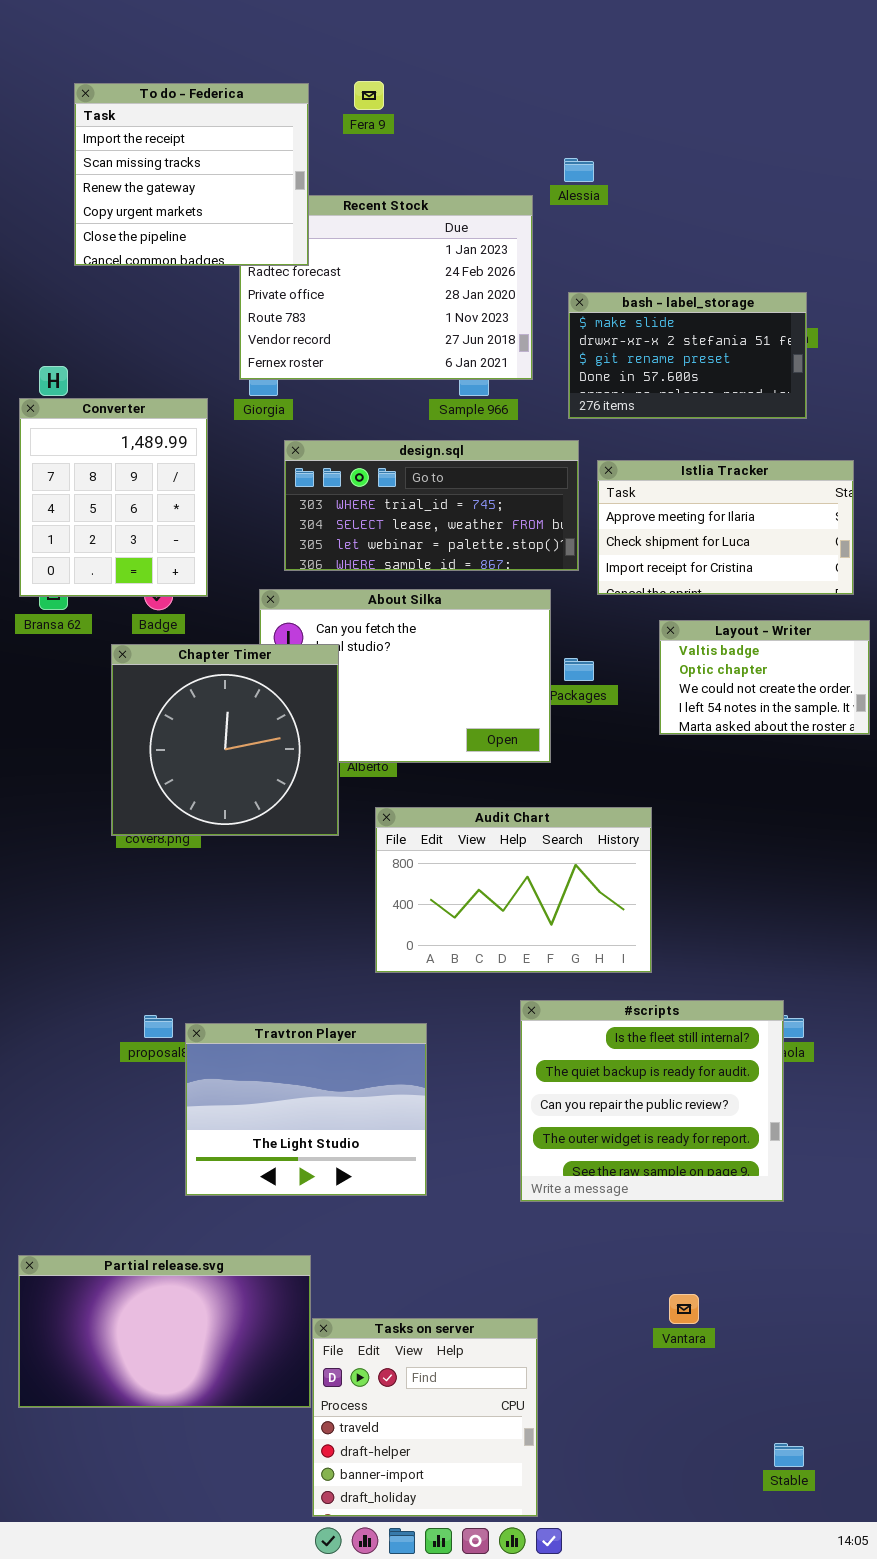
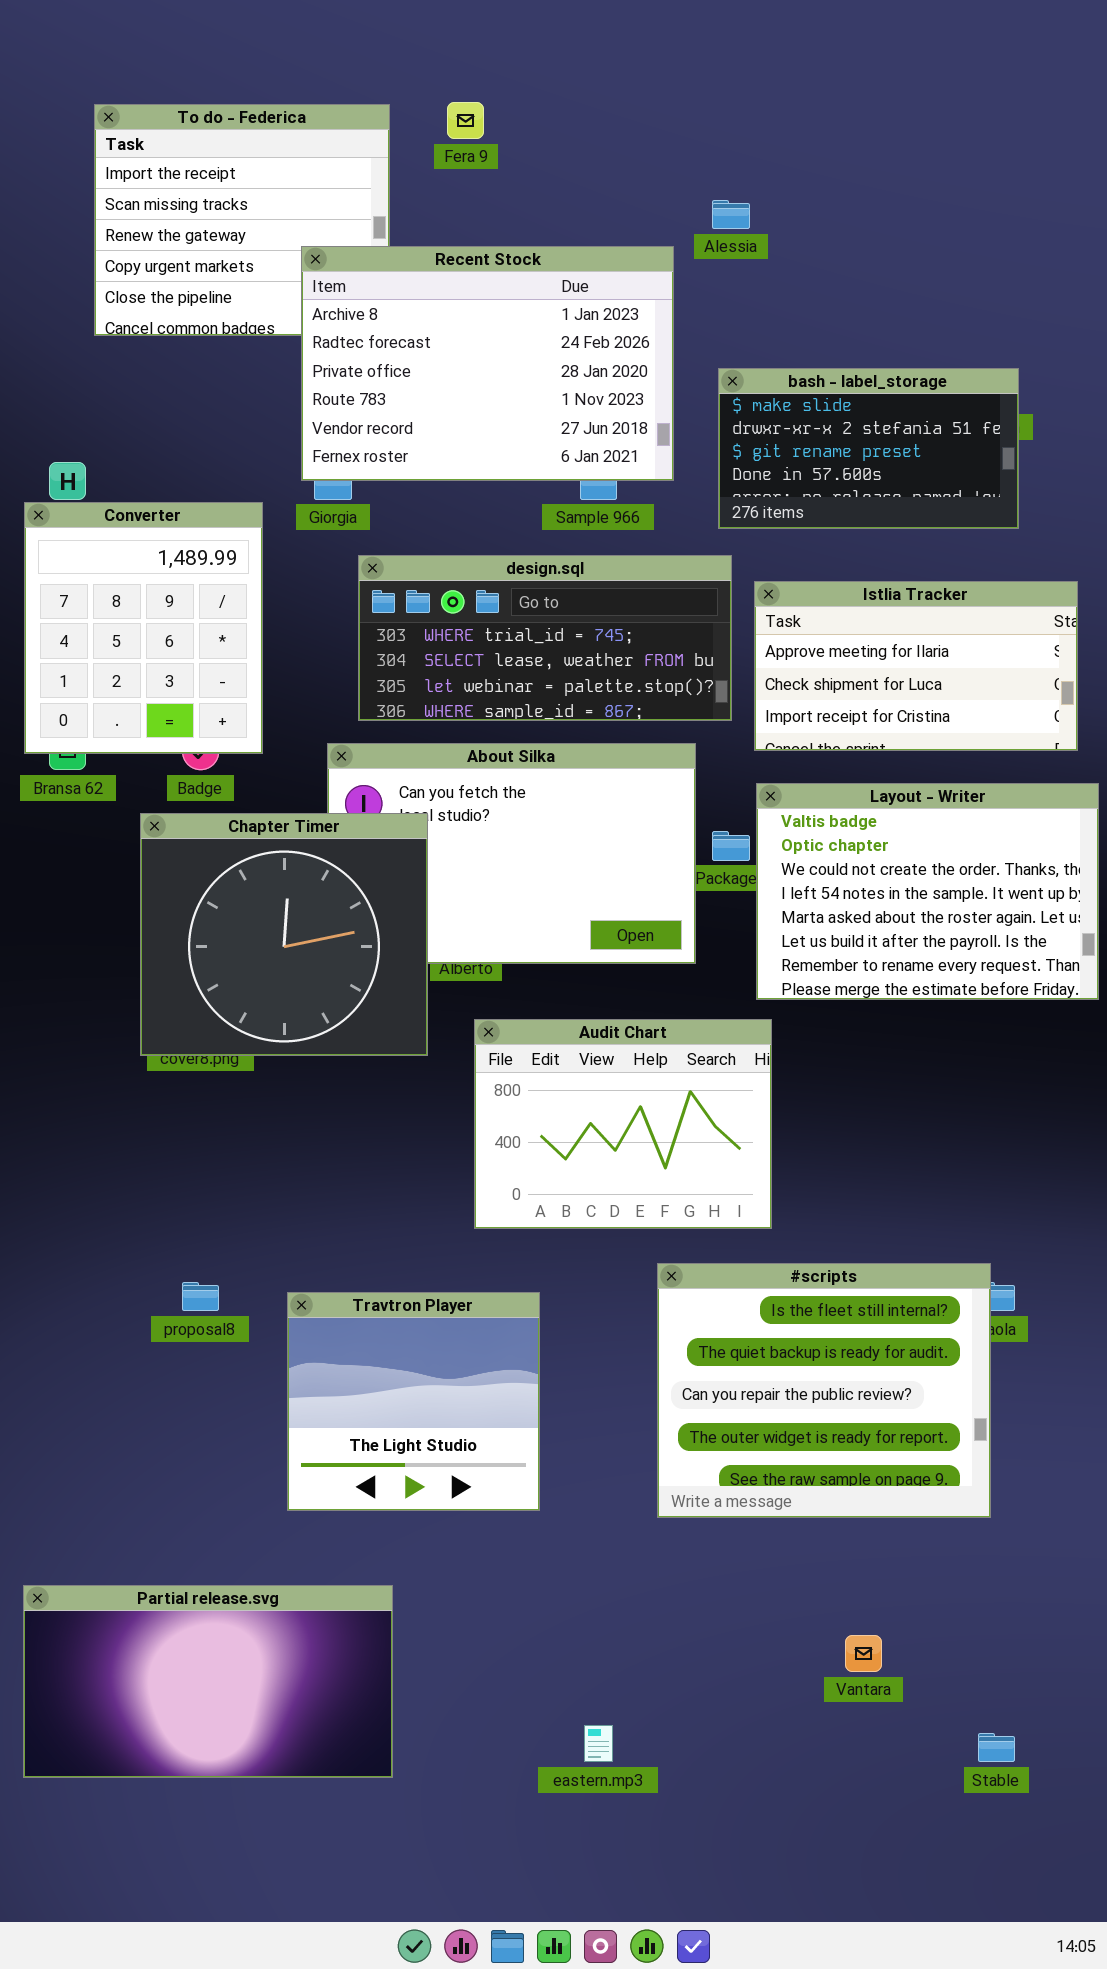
Recent Stock: [239,195,533,380] -> [301,246,674,481], raised
Layout - Writer: [659,620,870,735] -> [756,783,1099,1000], resized
Audit Chart: [375,807,652,973] -> [474,1019,772,1229], resized
Travtron Player: [185,1023,427,1196] -> [287,1292,540,1511], resized
Tasks on server: [312,1318,538,1517] -> none, closed
Stable: [774,1443,804,1467] -> [978,1733,1015,1762], moved

